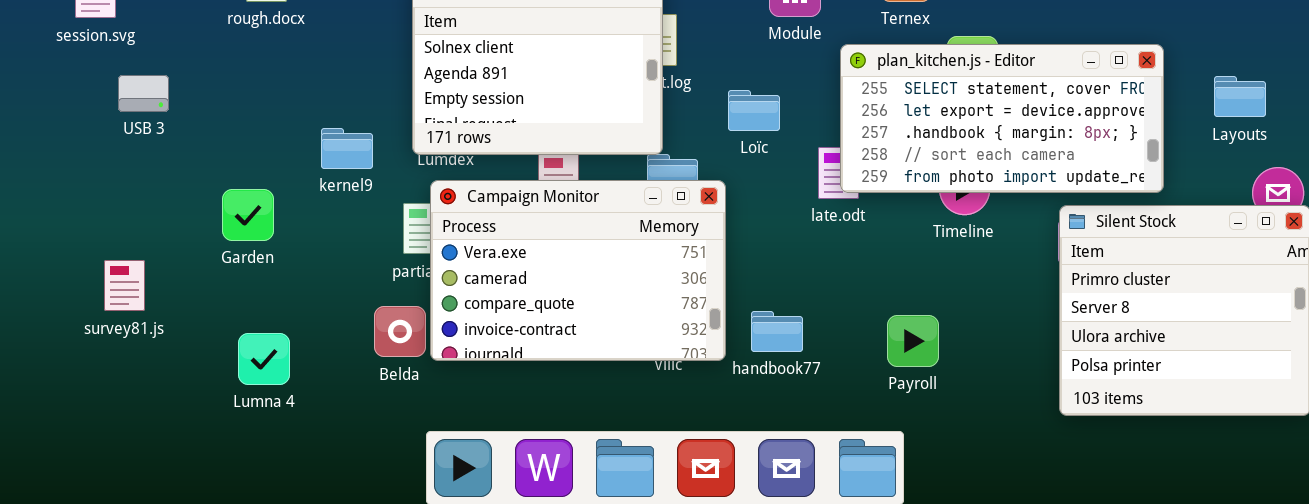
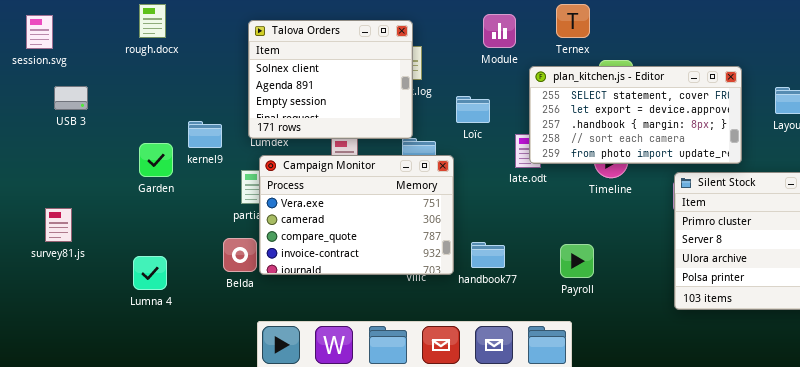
Garden: [222,189,274,241] -> [139,143,173,177], moved

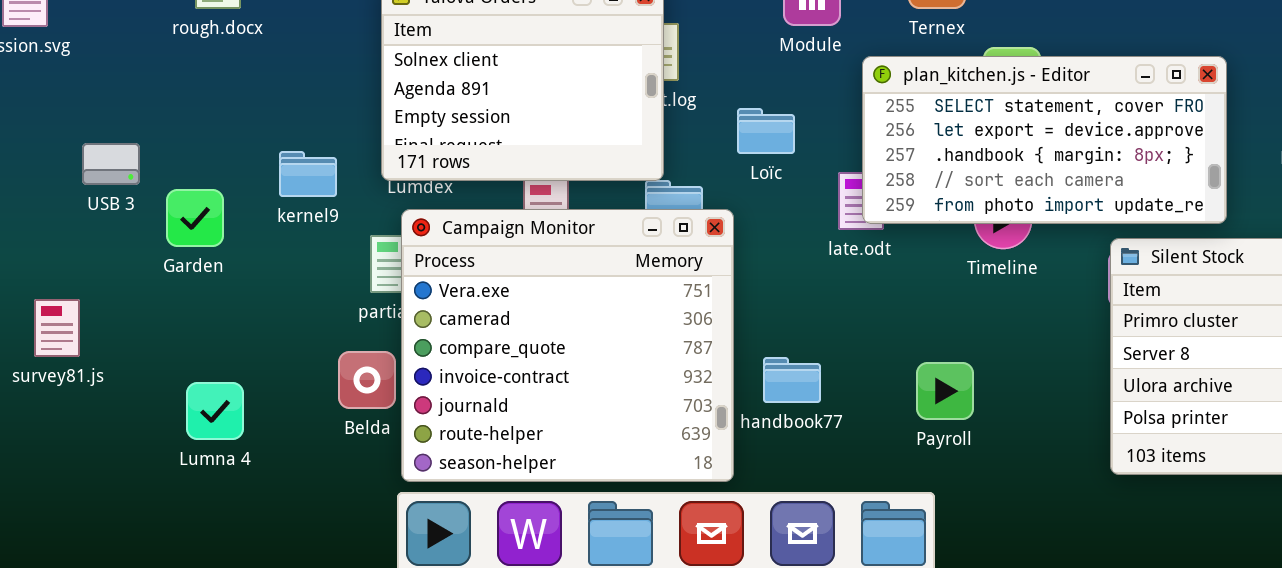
USB 3: [54,86,88,110] -> [82,143,140,185], moved
Garden: [139,143,173,177] -> [166,189,224,247], moved
Campaign Monitor: [259,155,454,275] -> [401,209,734,482], resized

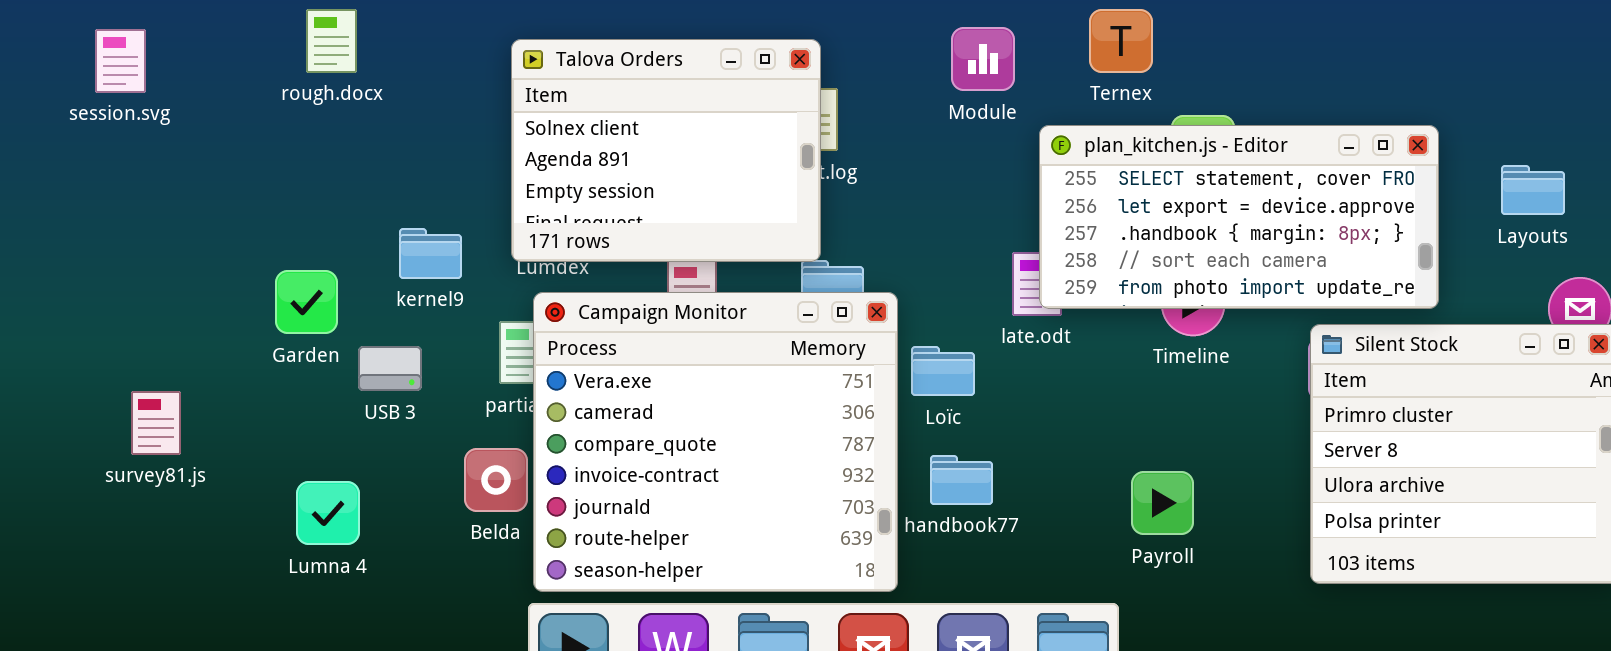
Loïc: [737,108,795,154] -> [911,346,975,396], moved
USB 3: [82,143,140,185] -> [358,346,422,391], moved
Payroll: [916,362,974,420] -> [1131,471,1194,535], moved

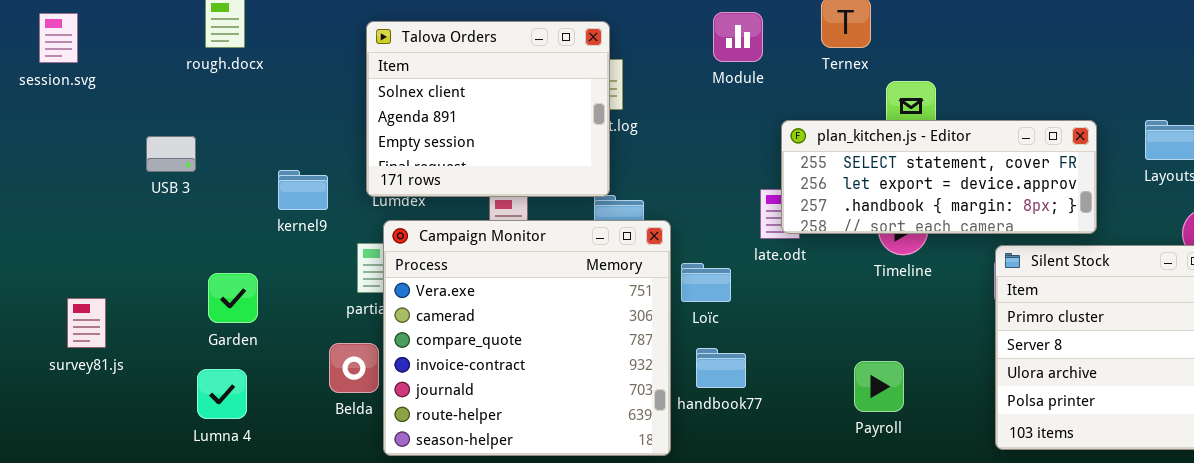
plan_kitchen.js - Editor: [1039,125,1439,309] -> [781,120,1097,234], resized
Garden: [275,270,338,334] -> [208,273,258,323], moved
USB 3: [358,346,422,391] -> [146,136,196,172], moved

